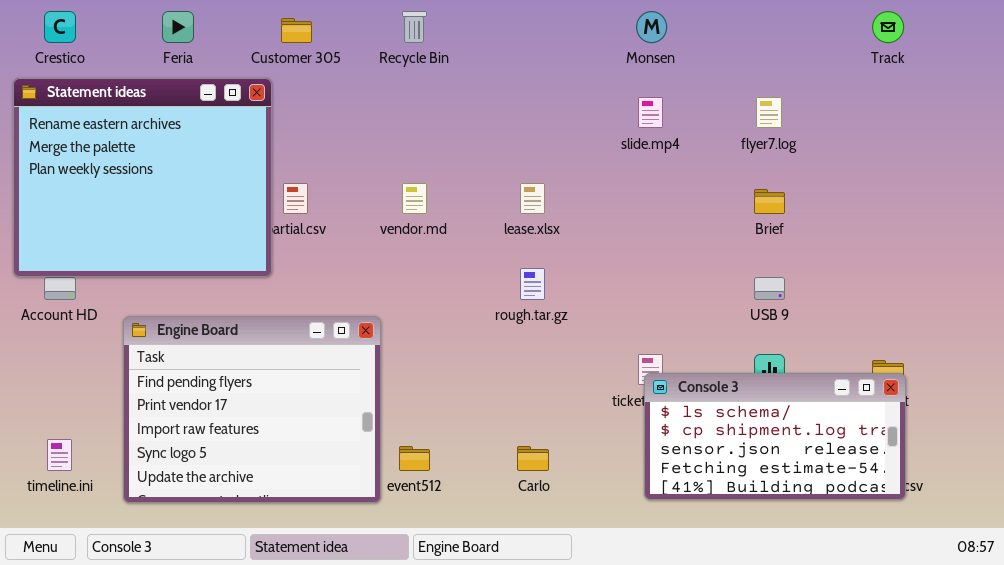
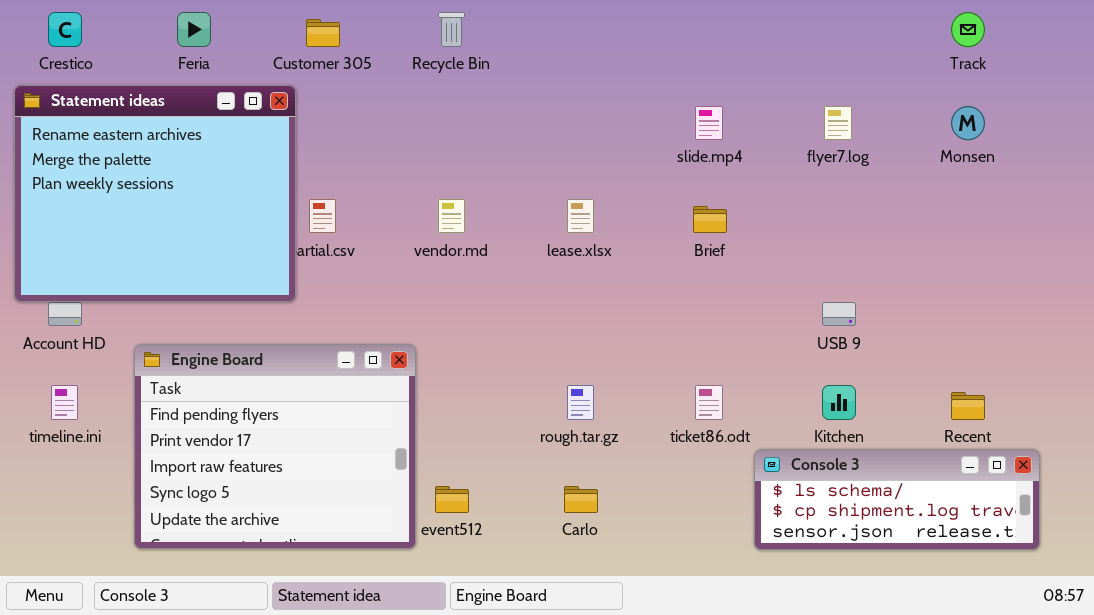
Monsen: [636,11,667,43] -> [951,106,985,140], moved
Brief: [754,189,785,214] -> [693,206,727,233], moved
rough.tar.gz: [520,268,545,300] -> [567,385,594,420], moved
Console 3: [644,373,906,500] -> [754,449,1040,550], moved, resized
timeline.ini: [47,439,72,471] -> [51,385,78,420], moved

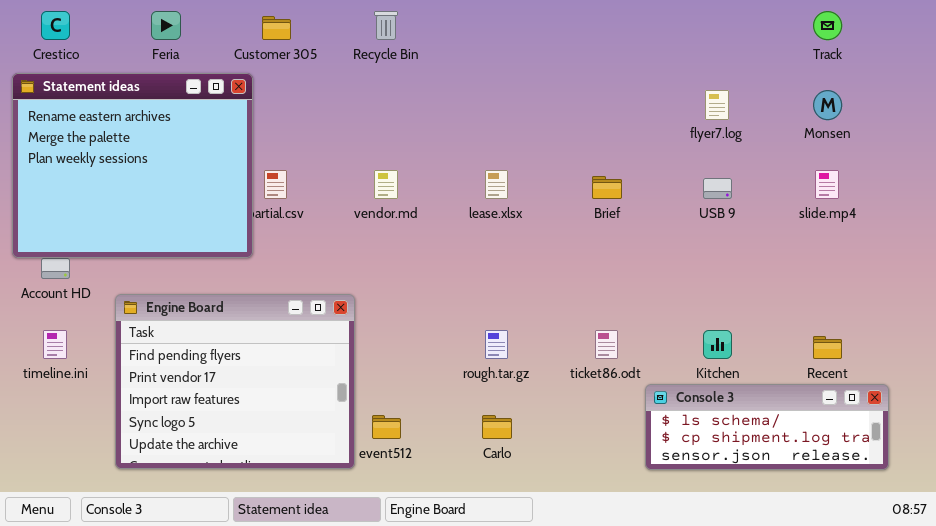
slide.mp4: [695,106,723,140] -> [815,170,839,199], moved
USB 9: [822,302,856,326] -> [703,178,732,199], moved

